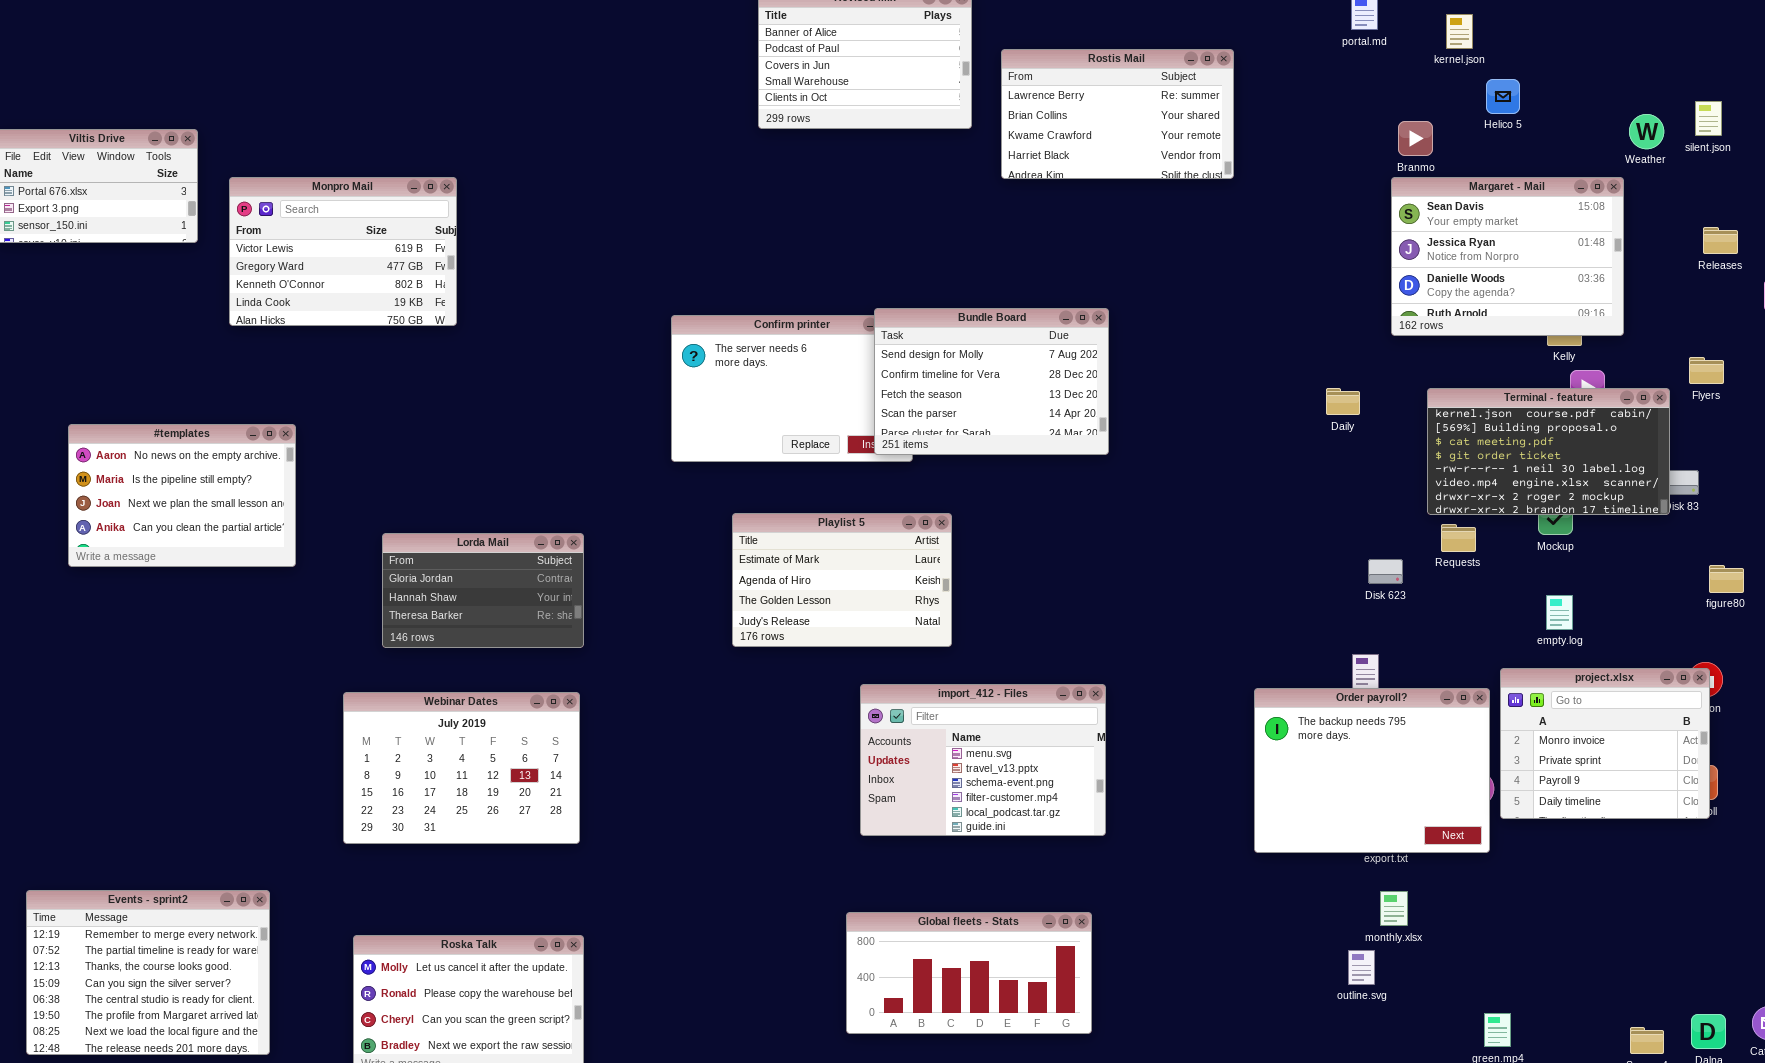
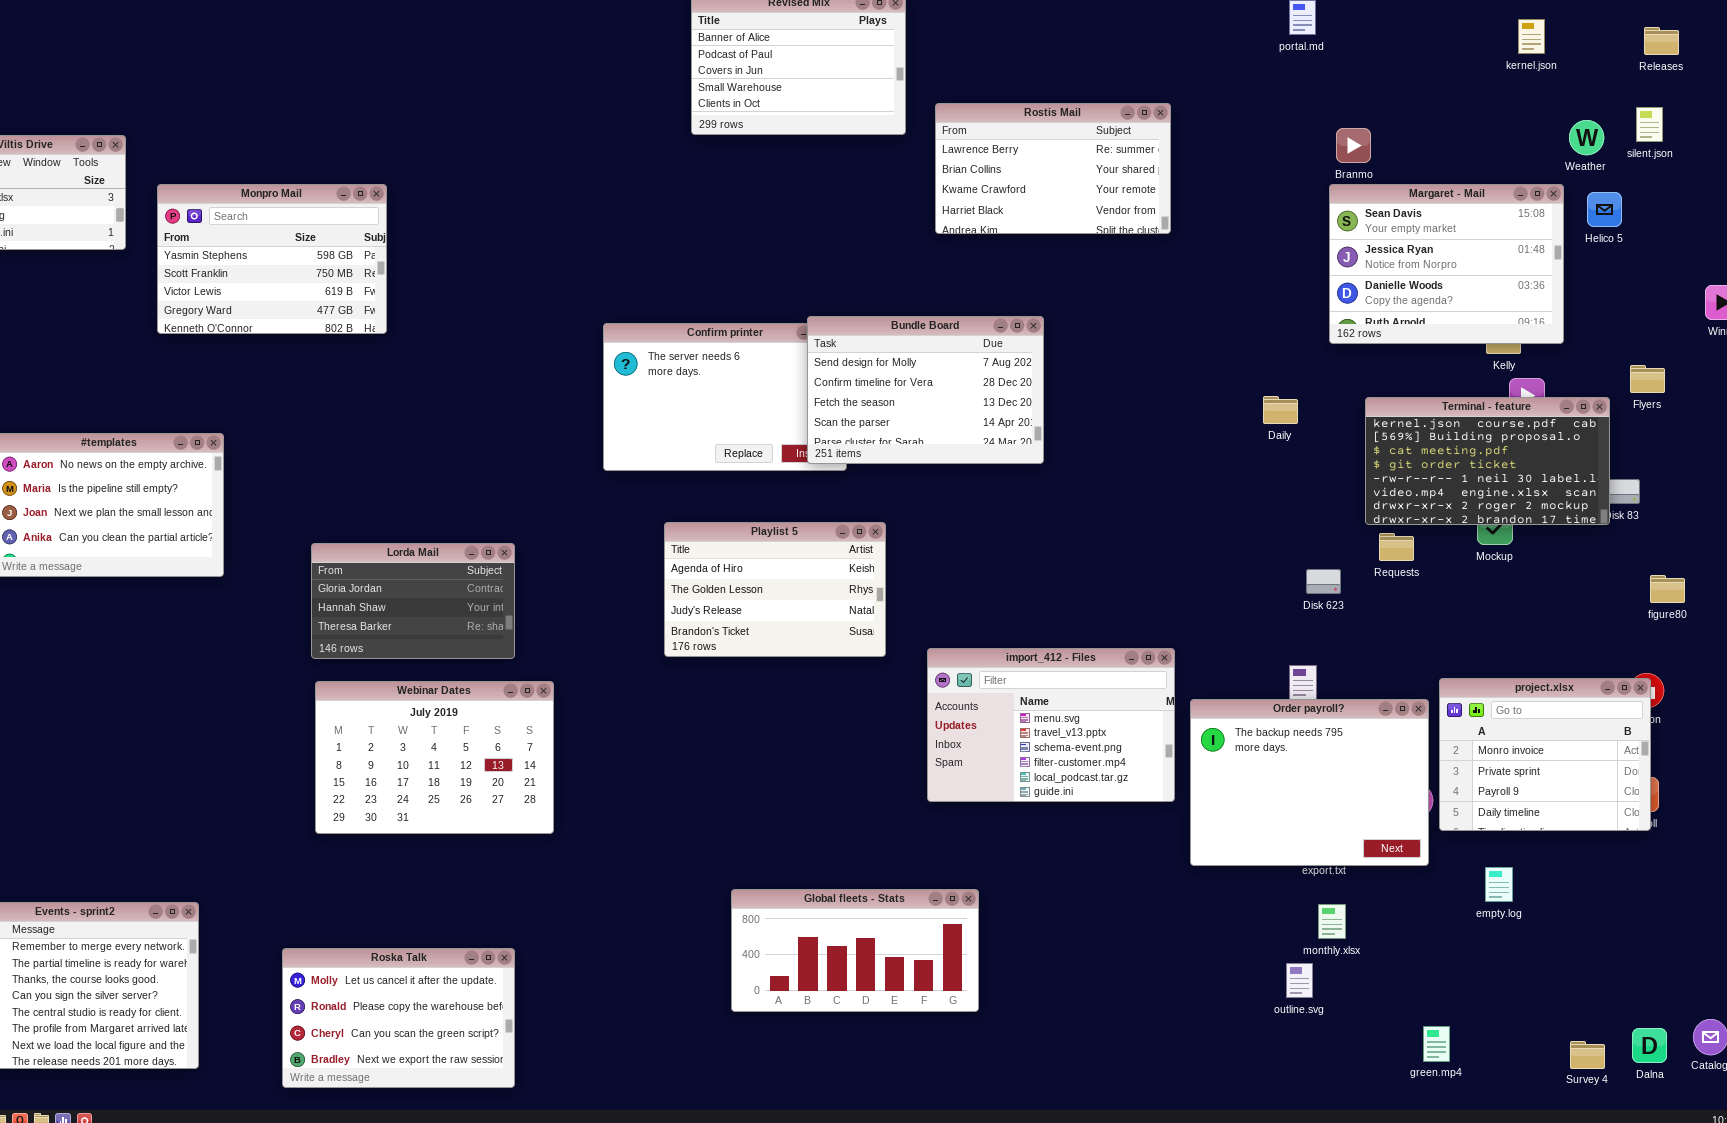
kernel.json: [1446,14,1473,49] -> [1518,19,1545,54], moved
Rostis Mail: [1001,49,1234,179] -> [935,103,1171,234], moved
Helico 5: [1486,79,1520,114] -> [1587,192,1622,227], moved
Monpro Mail: [229,177,457,326] -> [157,184,387,334], scrolled up 2 rows
Releases: [1703,227,1738,254] -> [1644,27,1679,55], moved
Playlist 5: [732,513,952,647] -> [664,522,886,657], scrolled down 1 row
empty.log: [1546,595,1573,630] -> [1485,867,1513,902], moved
import_412 - Files: [860,684,1106,836] -> [927,648,1175,802], moved
Webinar Dates: [343,692,580,844] -> [315,681,554,834], moved
Global fleets - Stats: [846,912,1092,1034] -> [731,889,979,1012], moved

